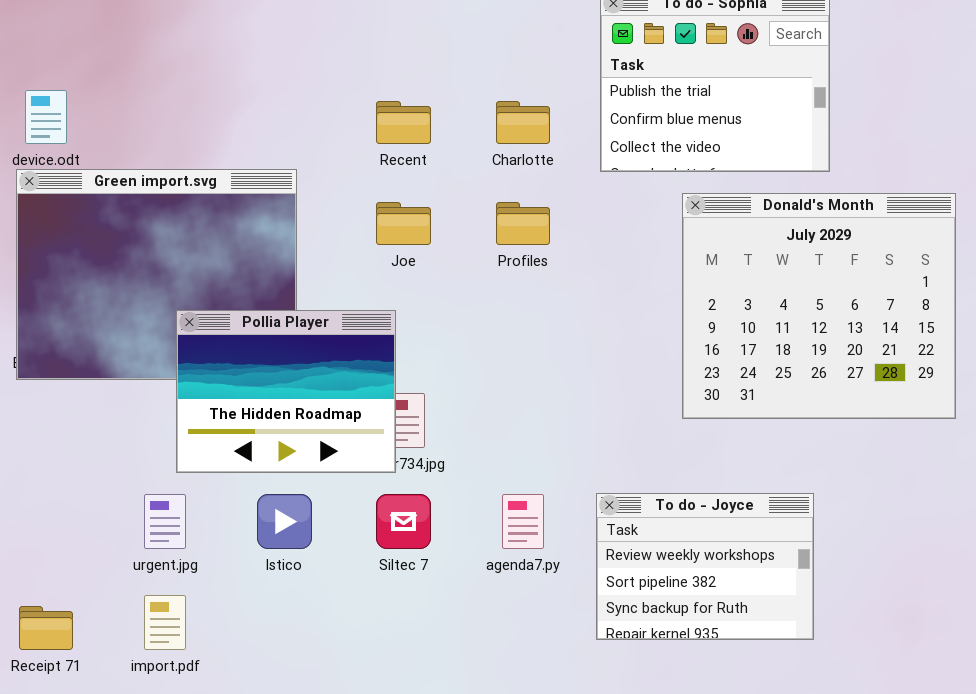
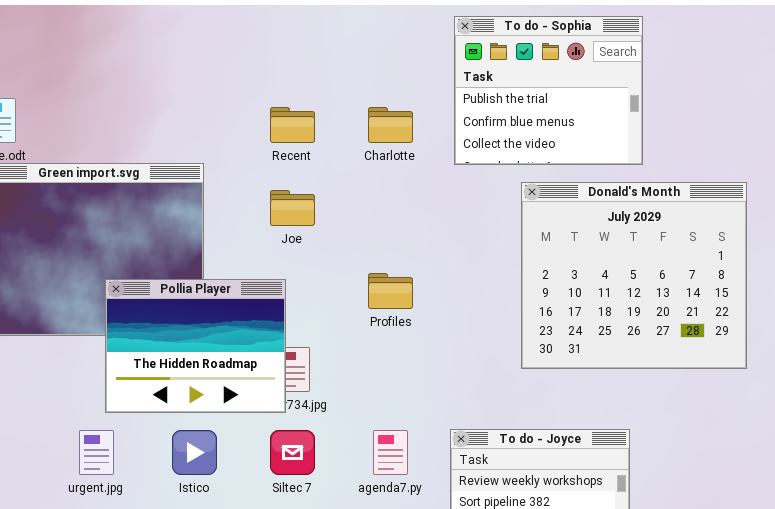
Profiles: [496,202,550,245] -> [368,273,413,309], moved

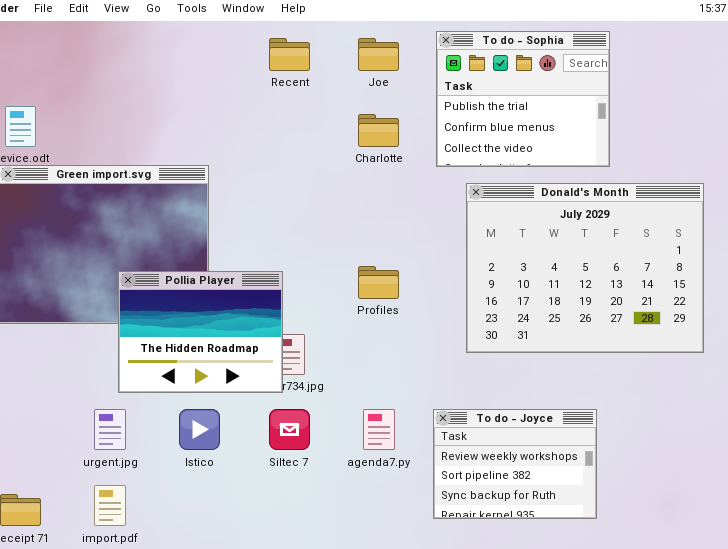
Recent: [270,107,315,143] -> [269,38,310,71], moved
Donald's Month: [521,182,747,369] -> [466,183,704,353], resized
Joe: [270,190,315,226] -> [358,38,399,71], moved

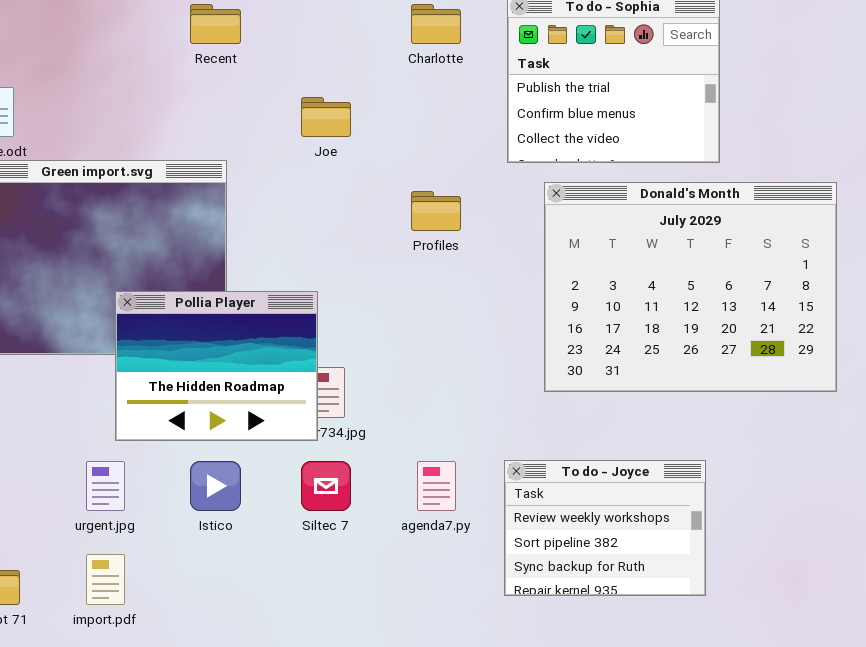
Recent: [269,38,310,71] -> [190,4,241,44], moved
Joe: [358,38,399,71] -> [301,97,351,137], moved
Charlotte: [358,114,399,147] -> [411,4,461,44], moved
Profiles: [358,266,399,299] -> [411,191,461,231], moved

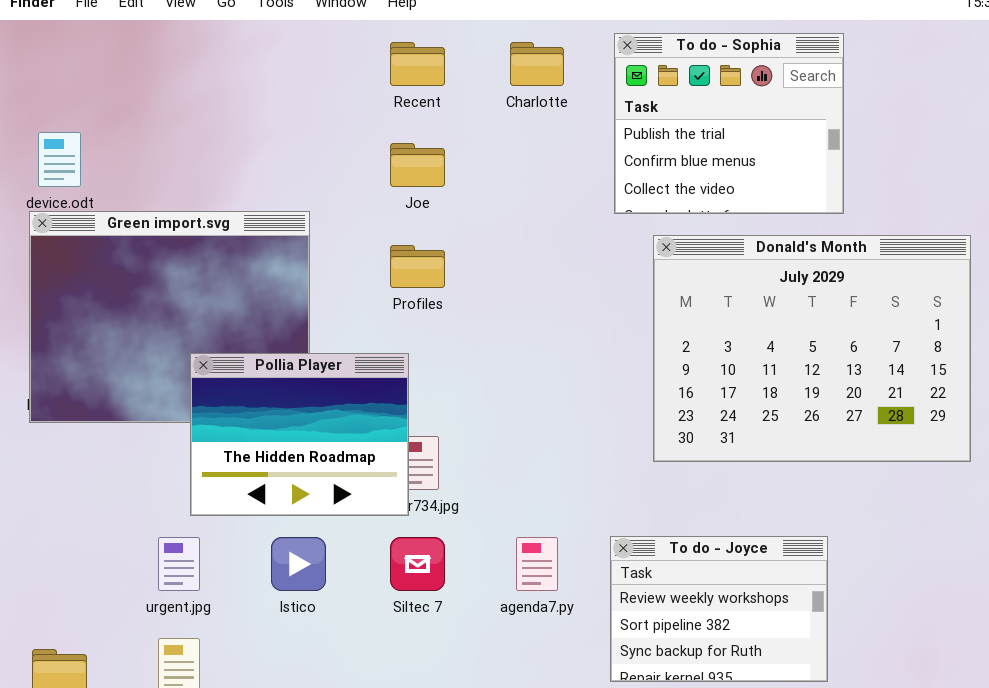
Recent: [190,4,241,44] -> [390,42,445,86], moved
Profiles: [411,191,461,231] -> [390,245,445,288], moved

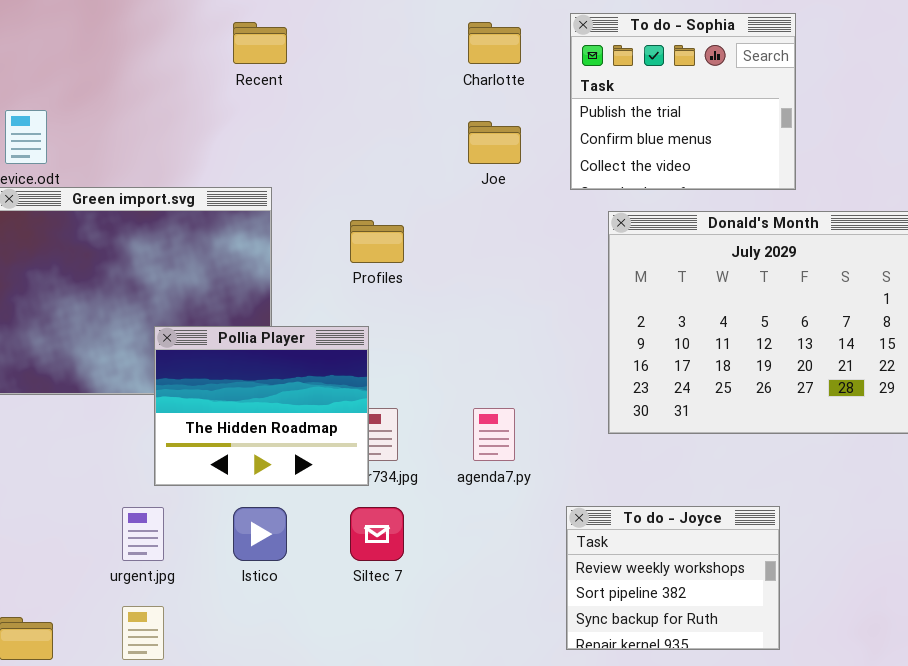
Recent: [390,42,445,86] -> [233,22,287,64], moved
Joe: [390,143,445,187] -> [468,121,521,164], moved
agenda7.py: [516,537,558,591] -> [473,408,515,461], moved

